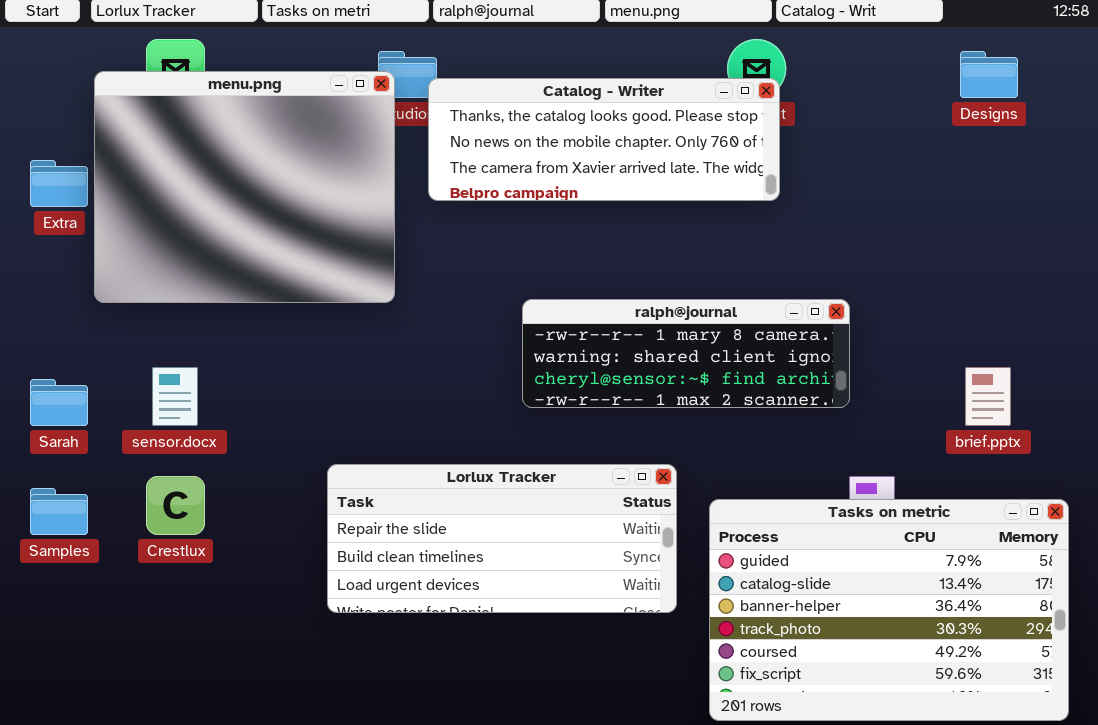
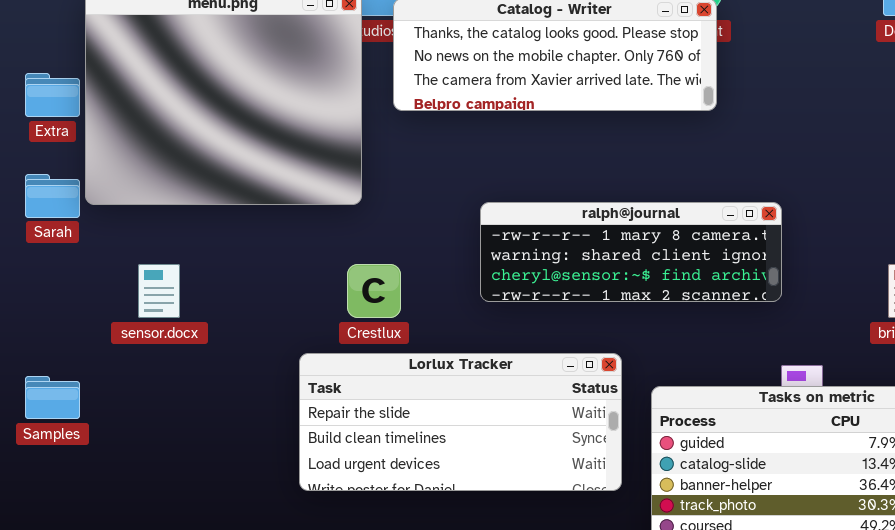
Sarah: [30,379,88,426] -> [25,174,80,218], moved
Crestlux: [146,476,205,535] -> [347,264,401,318], moved

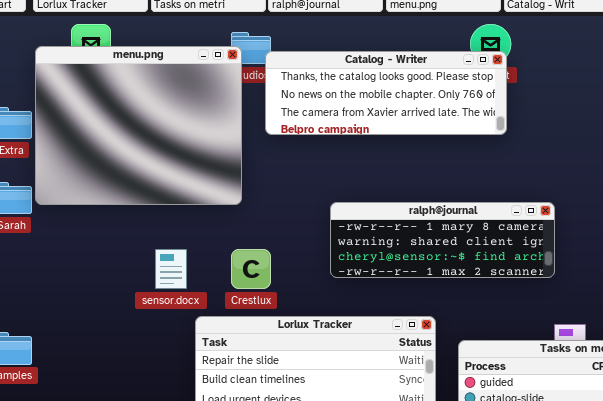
sensor.docx: [138,264,180,318] -> [155,249,187,289], moved

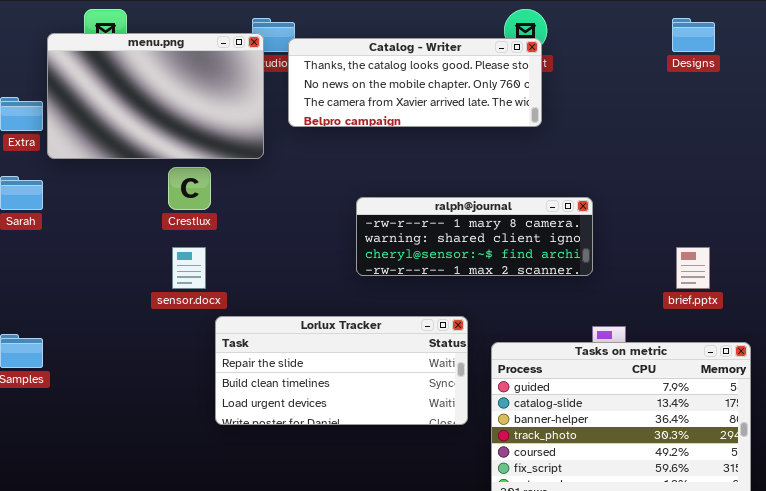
menu.png: [35,46,242,205] -> [47,33,264,159], resized
Crestlux: [231,249,271,289] -> [168,167,211,210], moved

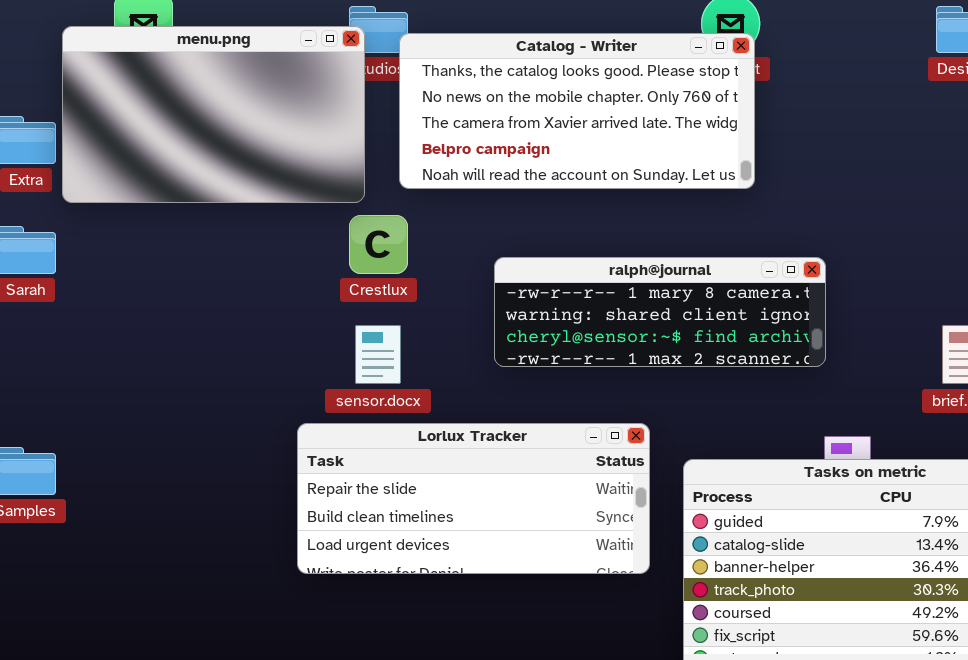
Catalog - Writer: [288,38,542,127] -> [399,33,755,189], resized
Crestlux: [168,167,211,210] -> [349,215,408,274], moved
sensor.docx: [172,247,206,289] -> [355,325,401,384], moved

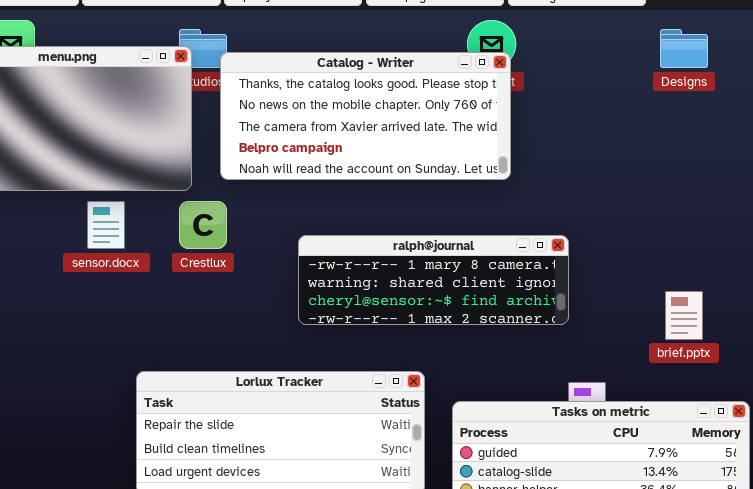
sensor.docx: [355,325,401,384] -> [87,201,125,249], moved

